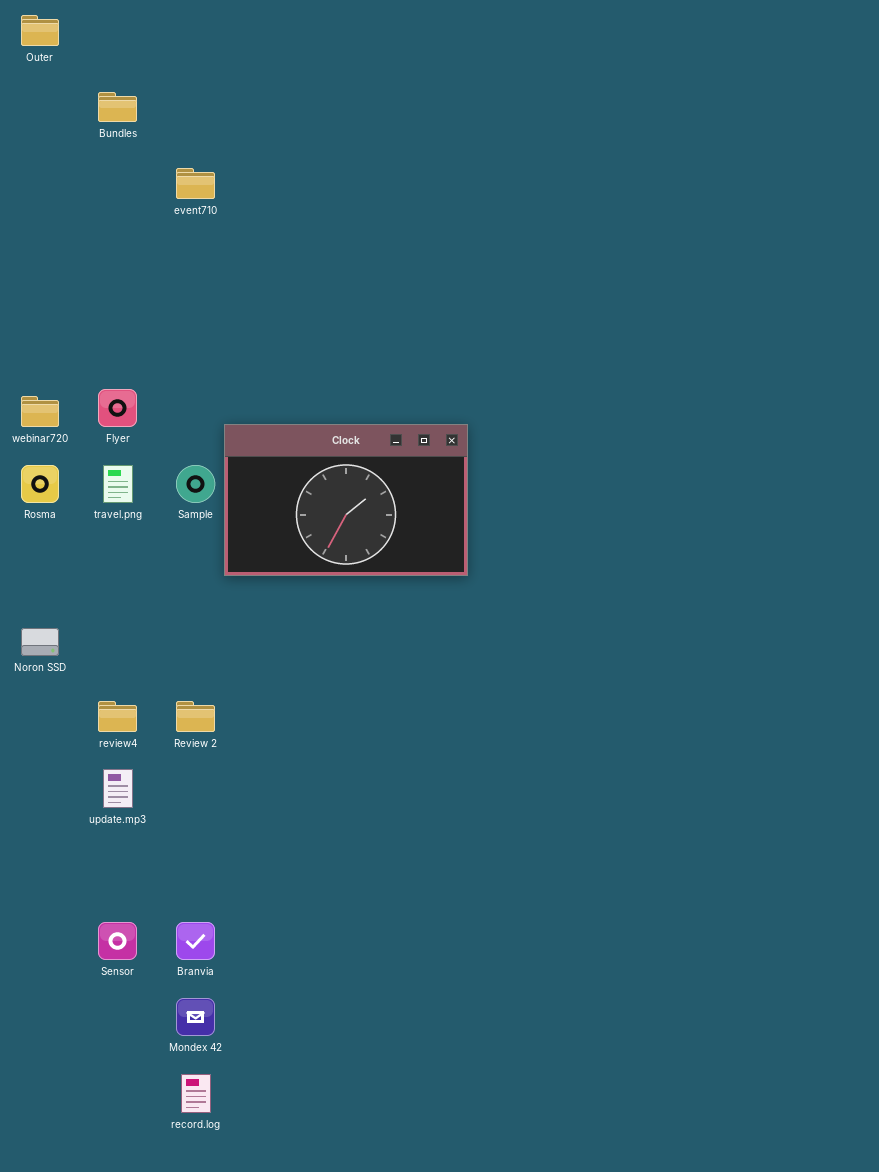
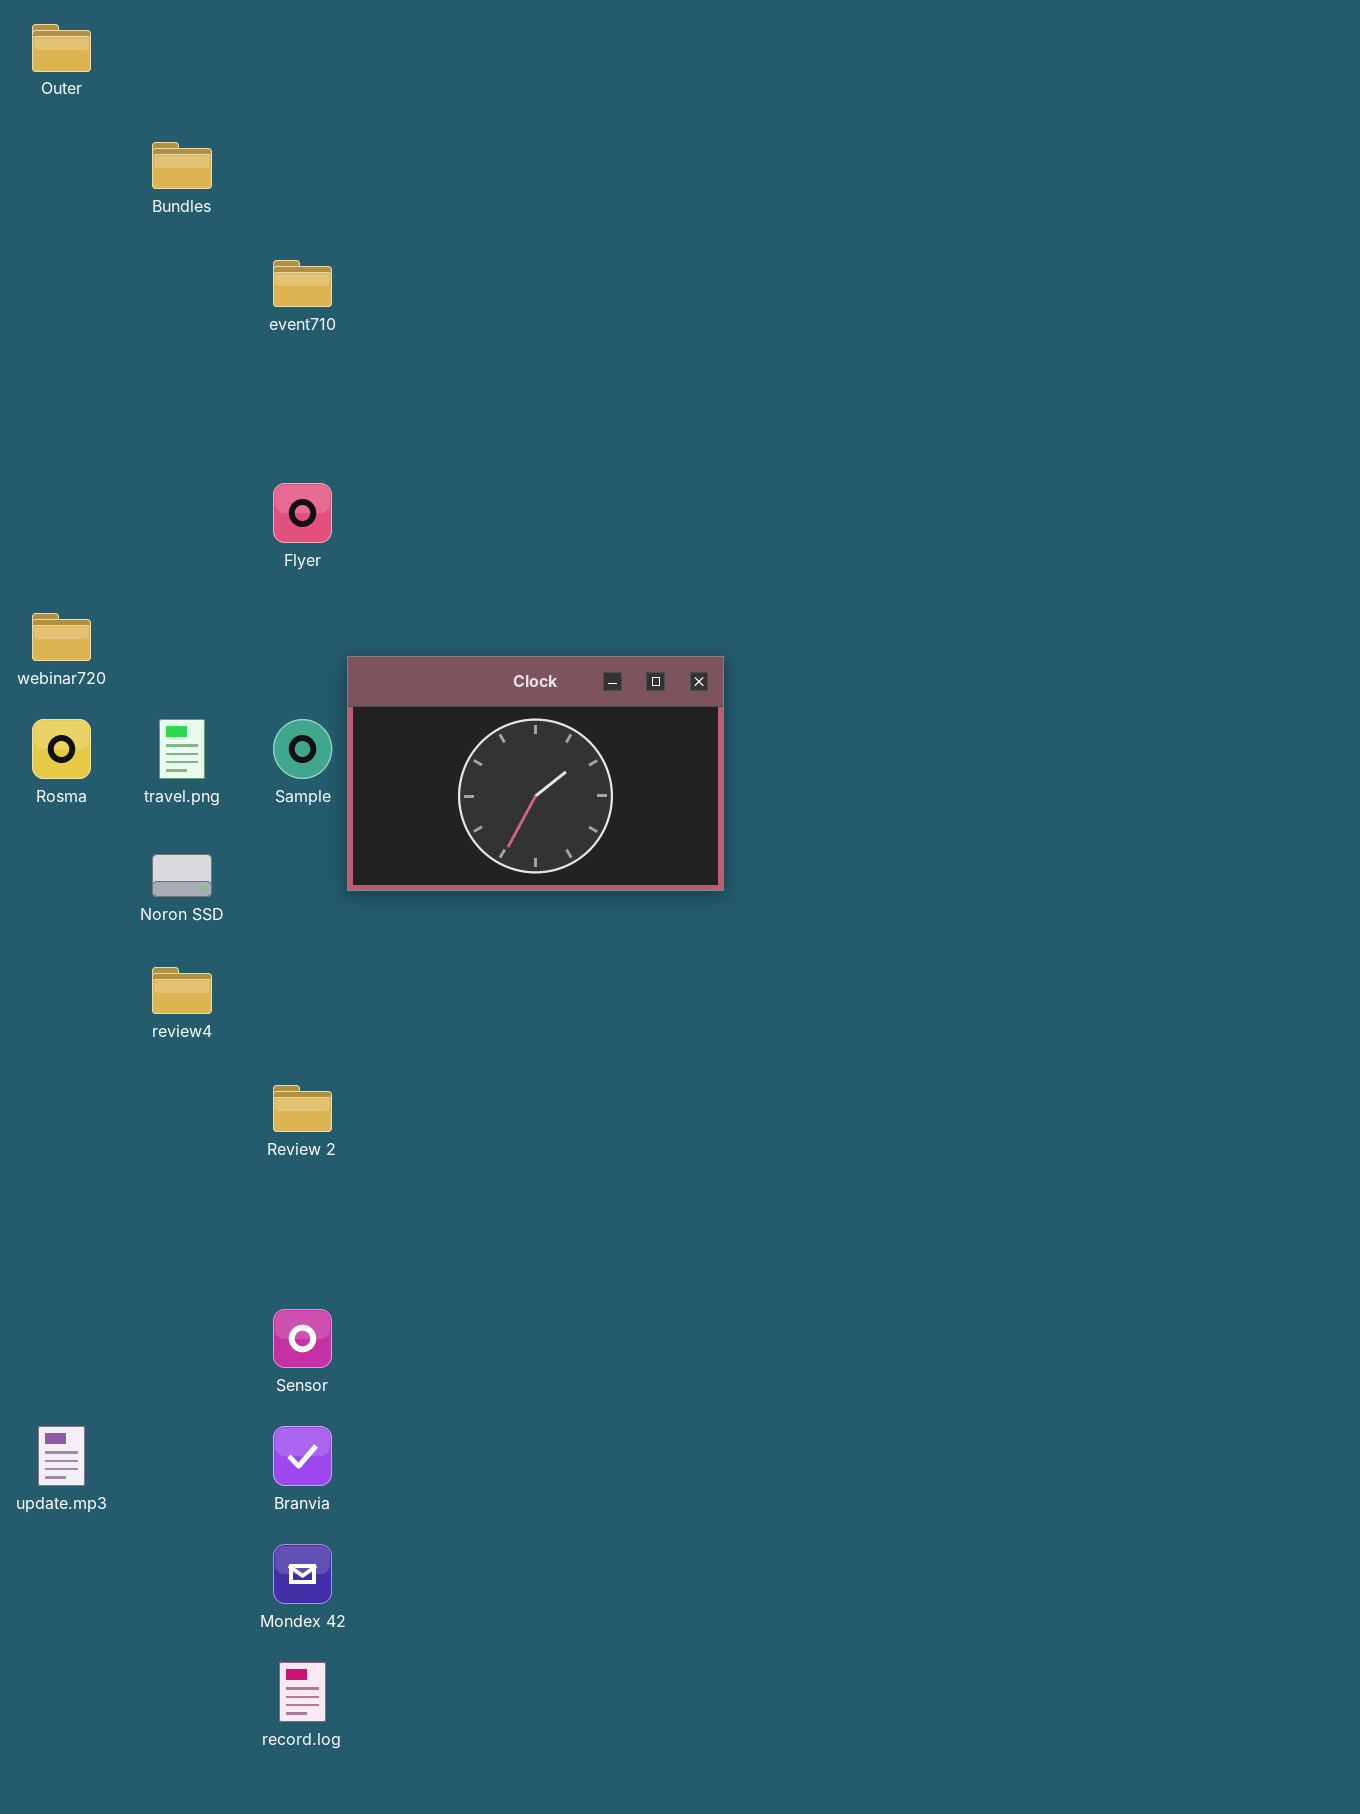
Flyer: [98,389,137,427] -> [273,483,332,543], moved
Noron SSD: [21,628,59,656] -> [152,854,212,897], moved
review4: [98,701,137,732] -> [152,967,212,1014], moved
update.mp3: [103,769,133,808] -> [38,1426,85,1486], moved
Sensor: [98,922,137,960] -> [273,1309,332,1368], moved

